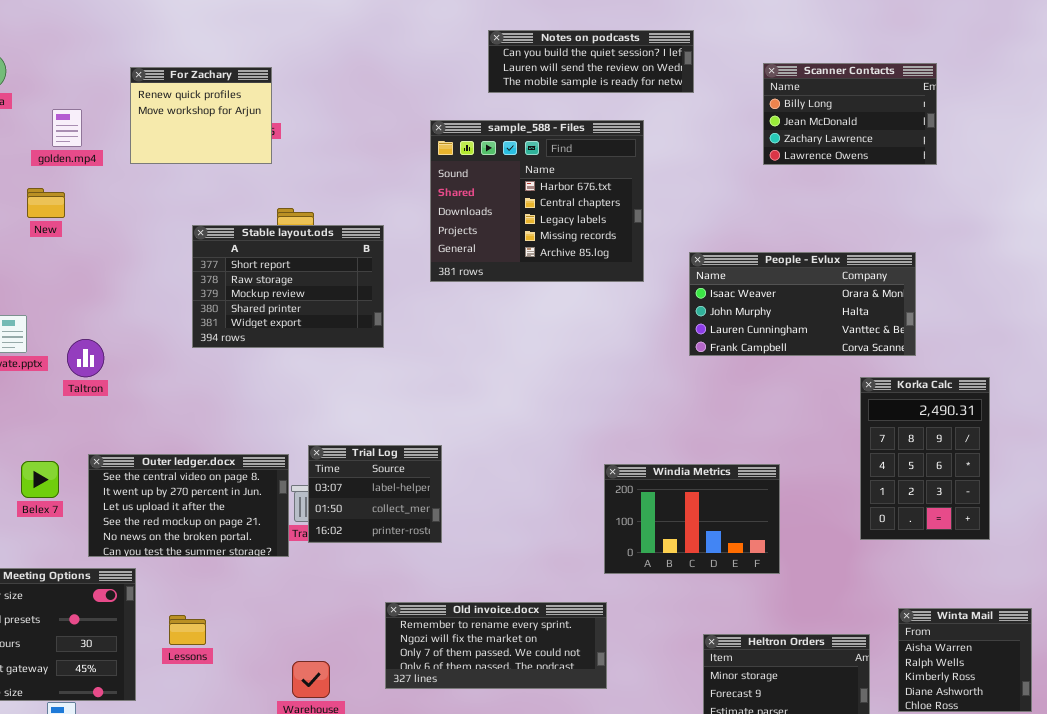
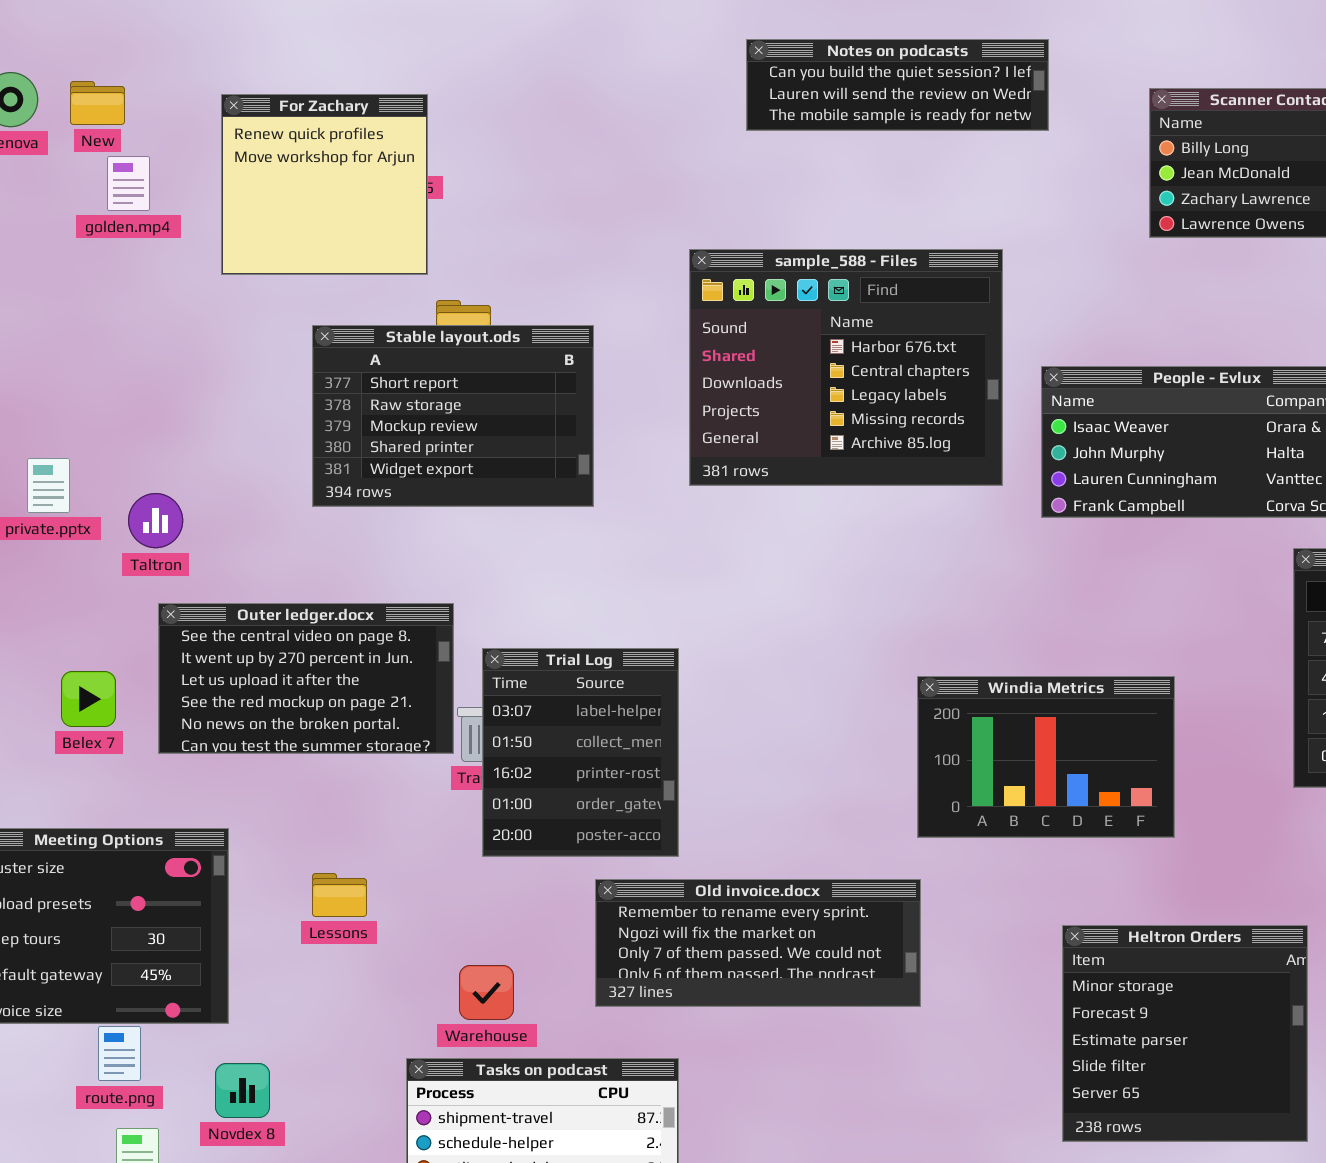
For Zachary: [130,67,272,164] -> [221,94,428,275], resized
sample_588 - Files: [430,120,644,282] -> [689,249,1003,486], moved
New: [27,188,65,218] -> [70,81,125,125], moved
Trial Log: [308,445,442,543] -> [482,648,679,857], resized
Outer ledger.docx: [88,454,289,557] -> [158,603,454,754], moved
Lessons: [169,615,206,645] -> [312,873,367,917], moved

